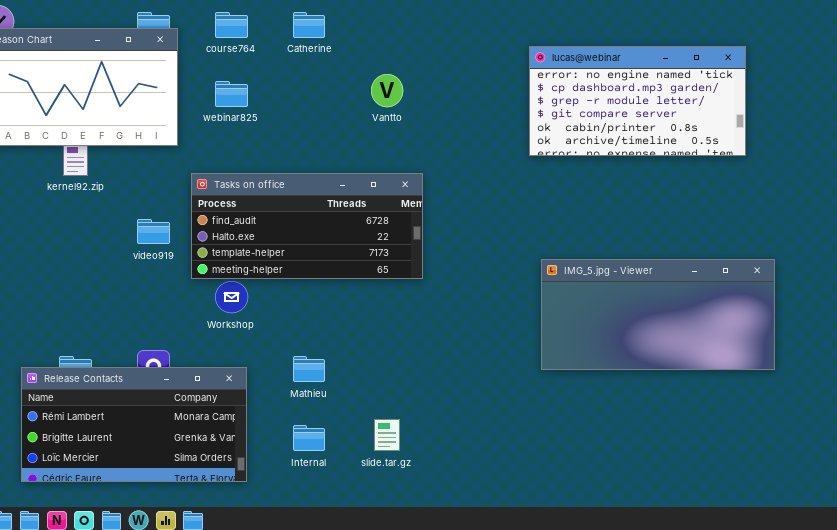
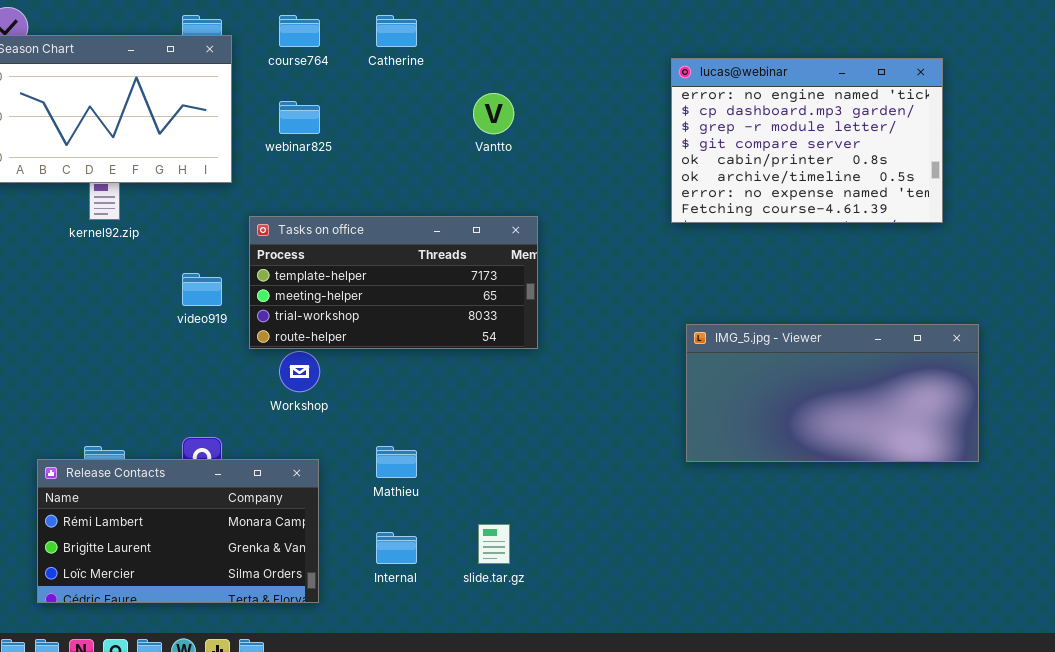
lucas@webinar: [529,46,746,156] -> [671,58,943,223], resized
Tasks on office: [191,173,423,279] -> [249,216,538,349], scrolled down 2 rows

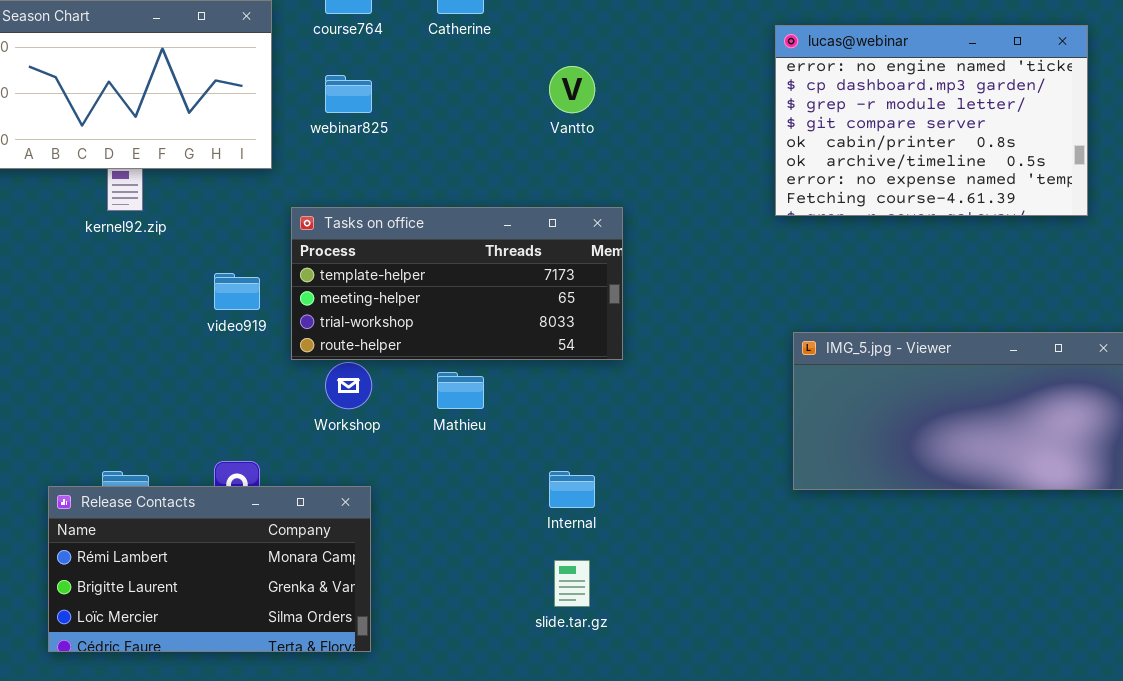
Mathieu: [376,446,417,478] -> [437,372,484,409], moved
Internal: [376,532,417,564] -> [549,471,595,508], moved

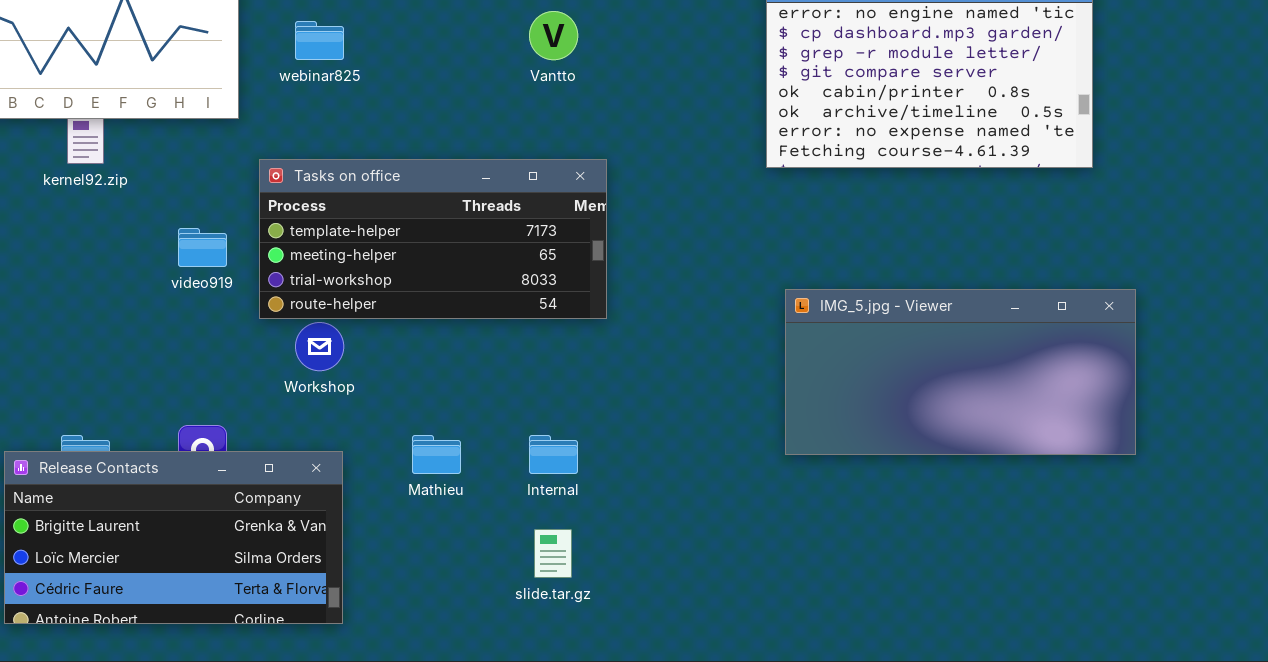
Mathieu: [437,372,484,409] -> [412,435,461,474], moved
Release Contacts: [48,486,371,652] -> [4,451,343,624], scrolled down 1 row

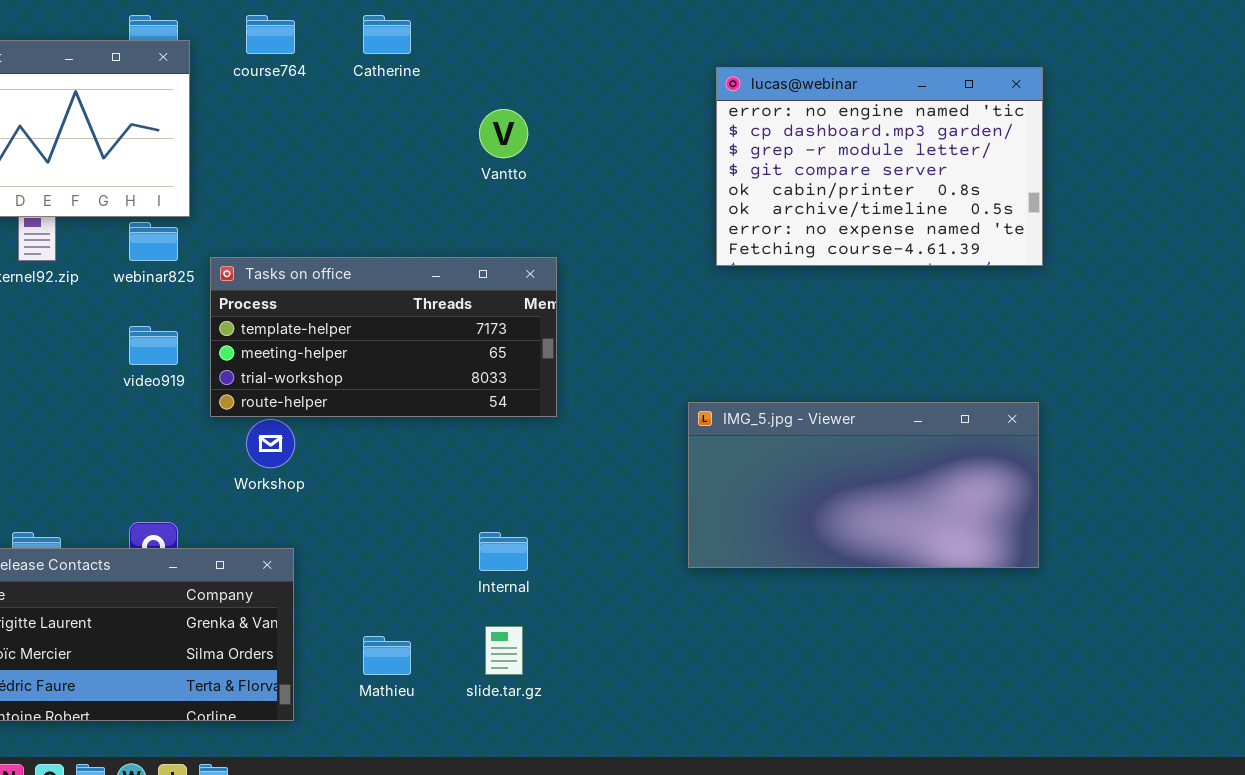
webinar825: [295,21,344,60] -> [129,222,178,261], moved
IMG_5.jpg - Viewer: [785,289,1136,455] -> [688,402,1039,568], moved
Mathieu: [412,435,461,474] -> [363,636,411,675], moved

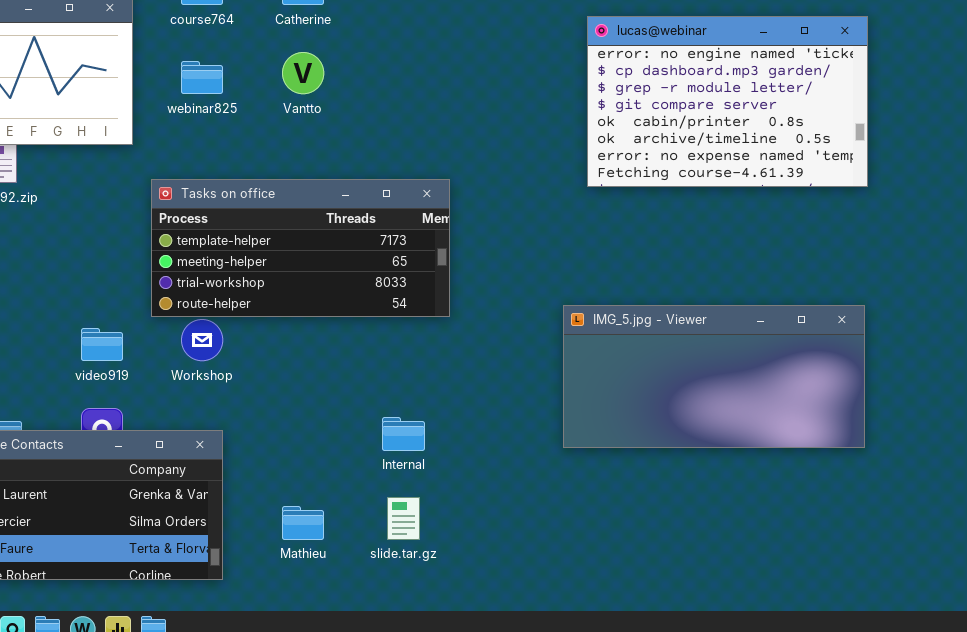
Vantto: [479,109,528,158] -> [282,52,324,94], moved
webinar825: [129,222,178,261] -> [181,61,223,94], moved
video919: [129,326,178,365] -> [81,328,123,361], moved

